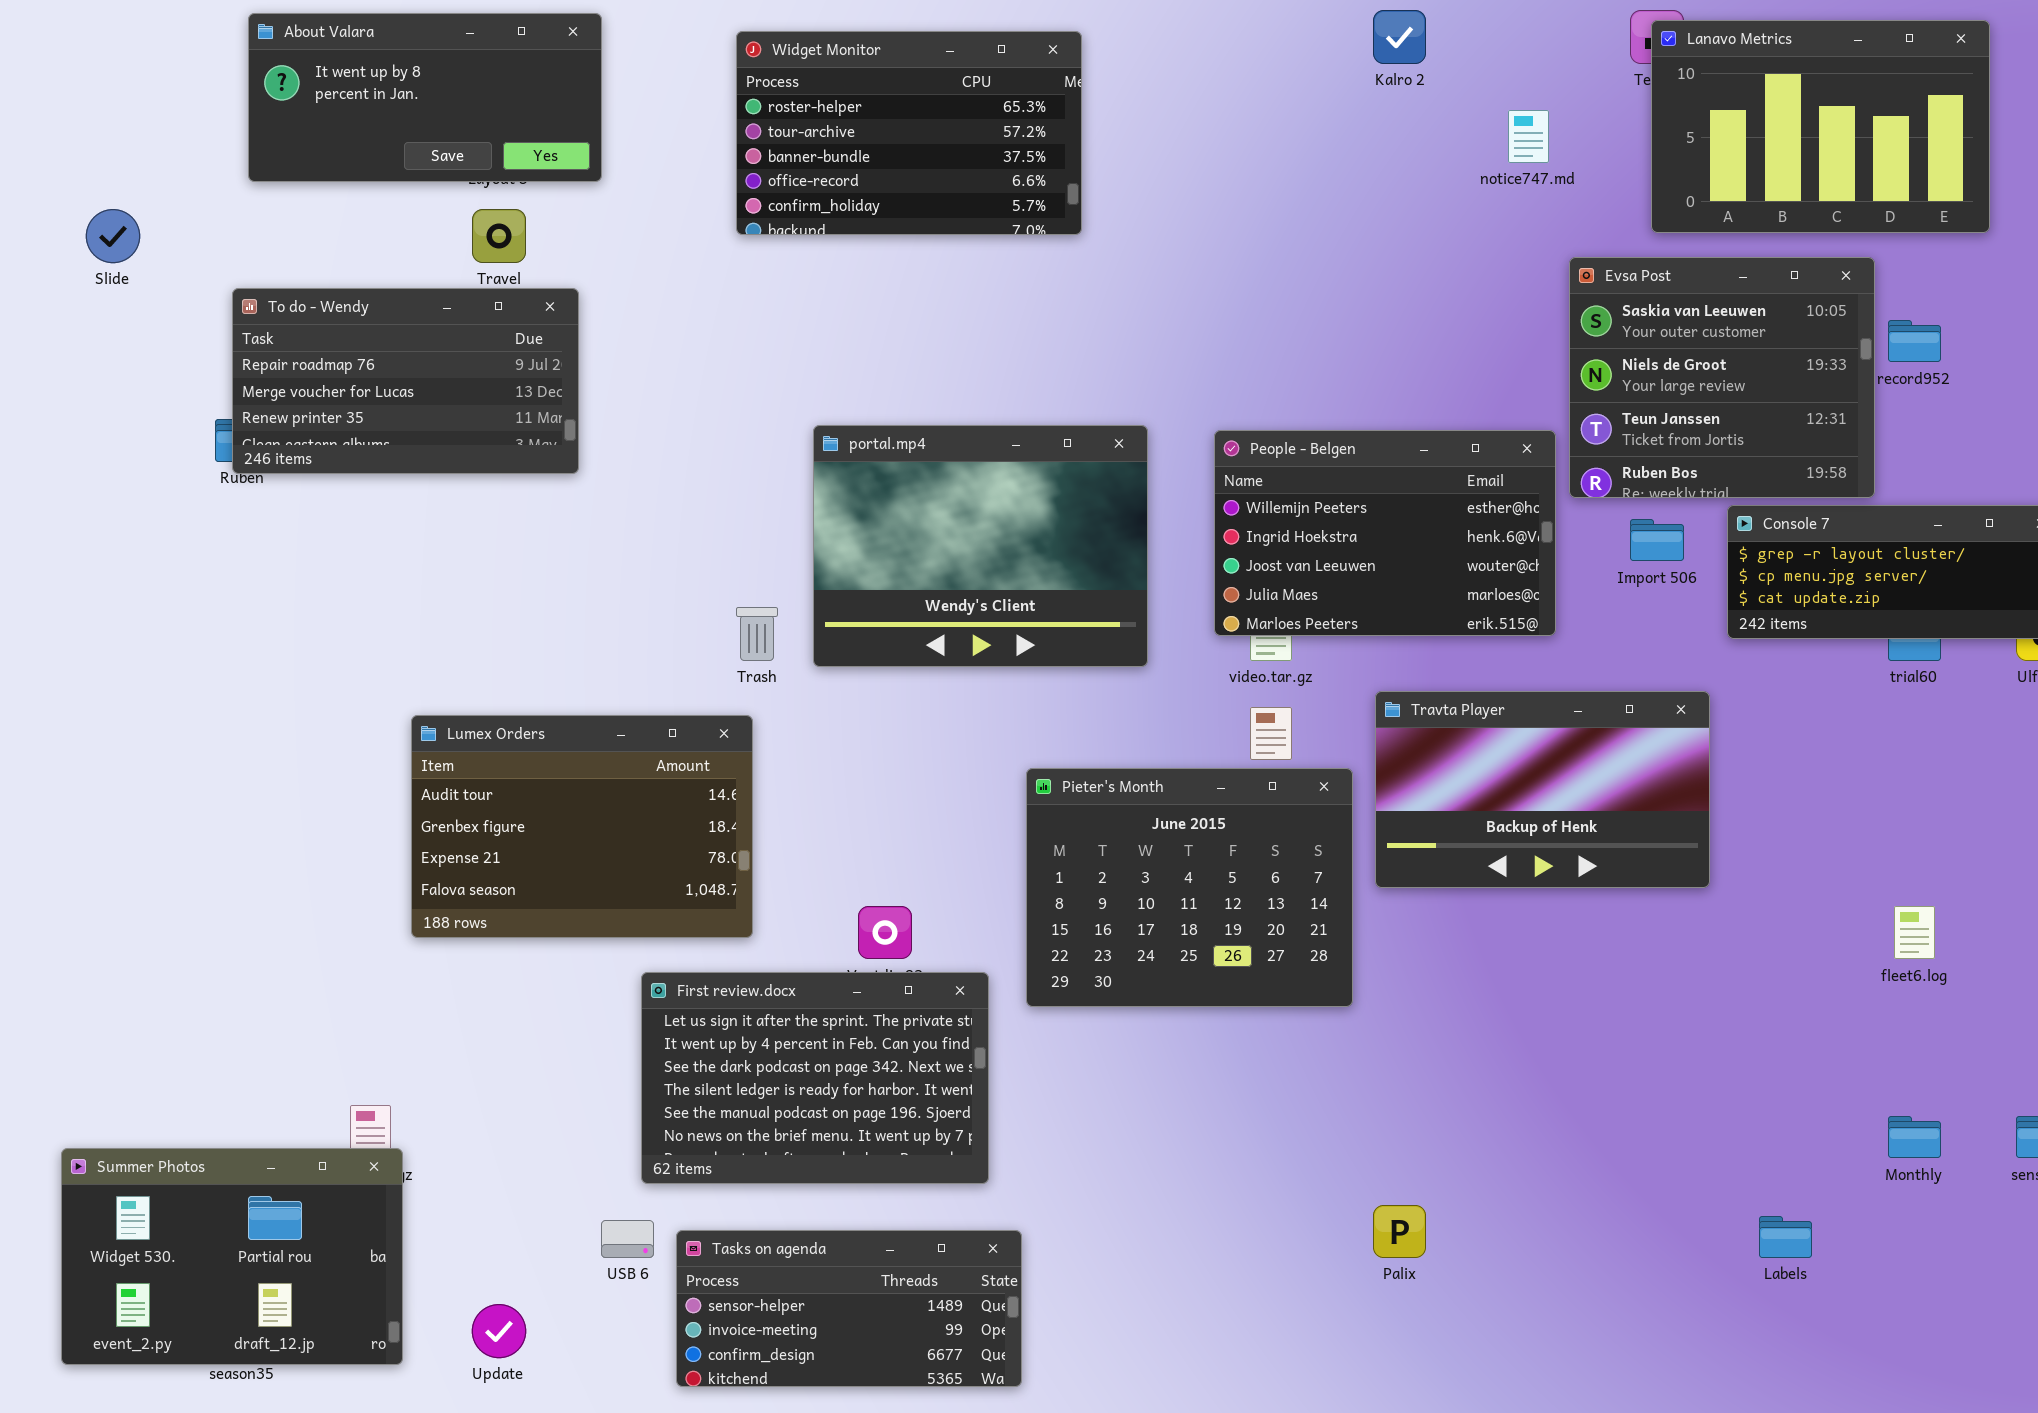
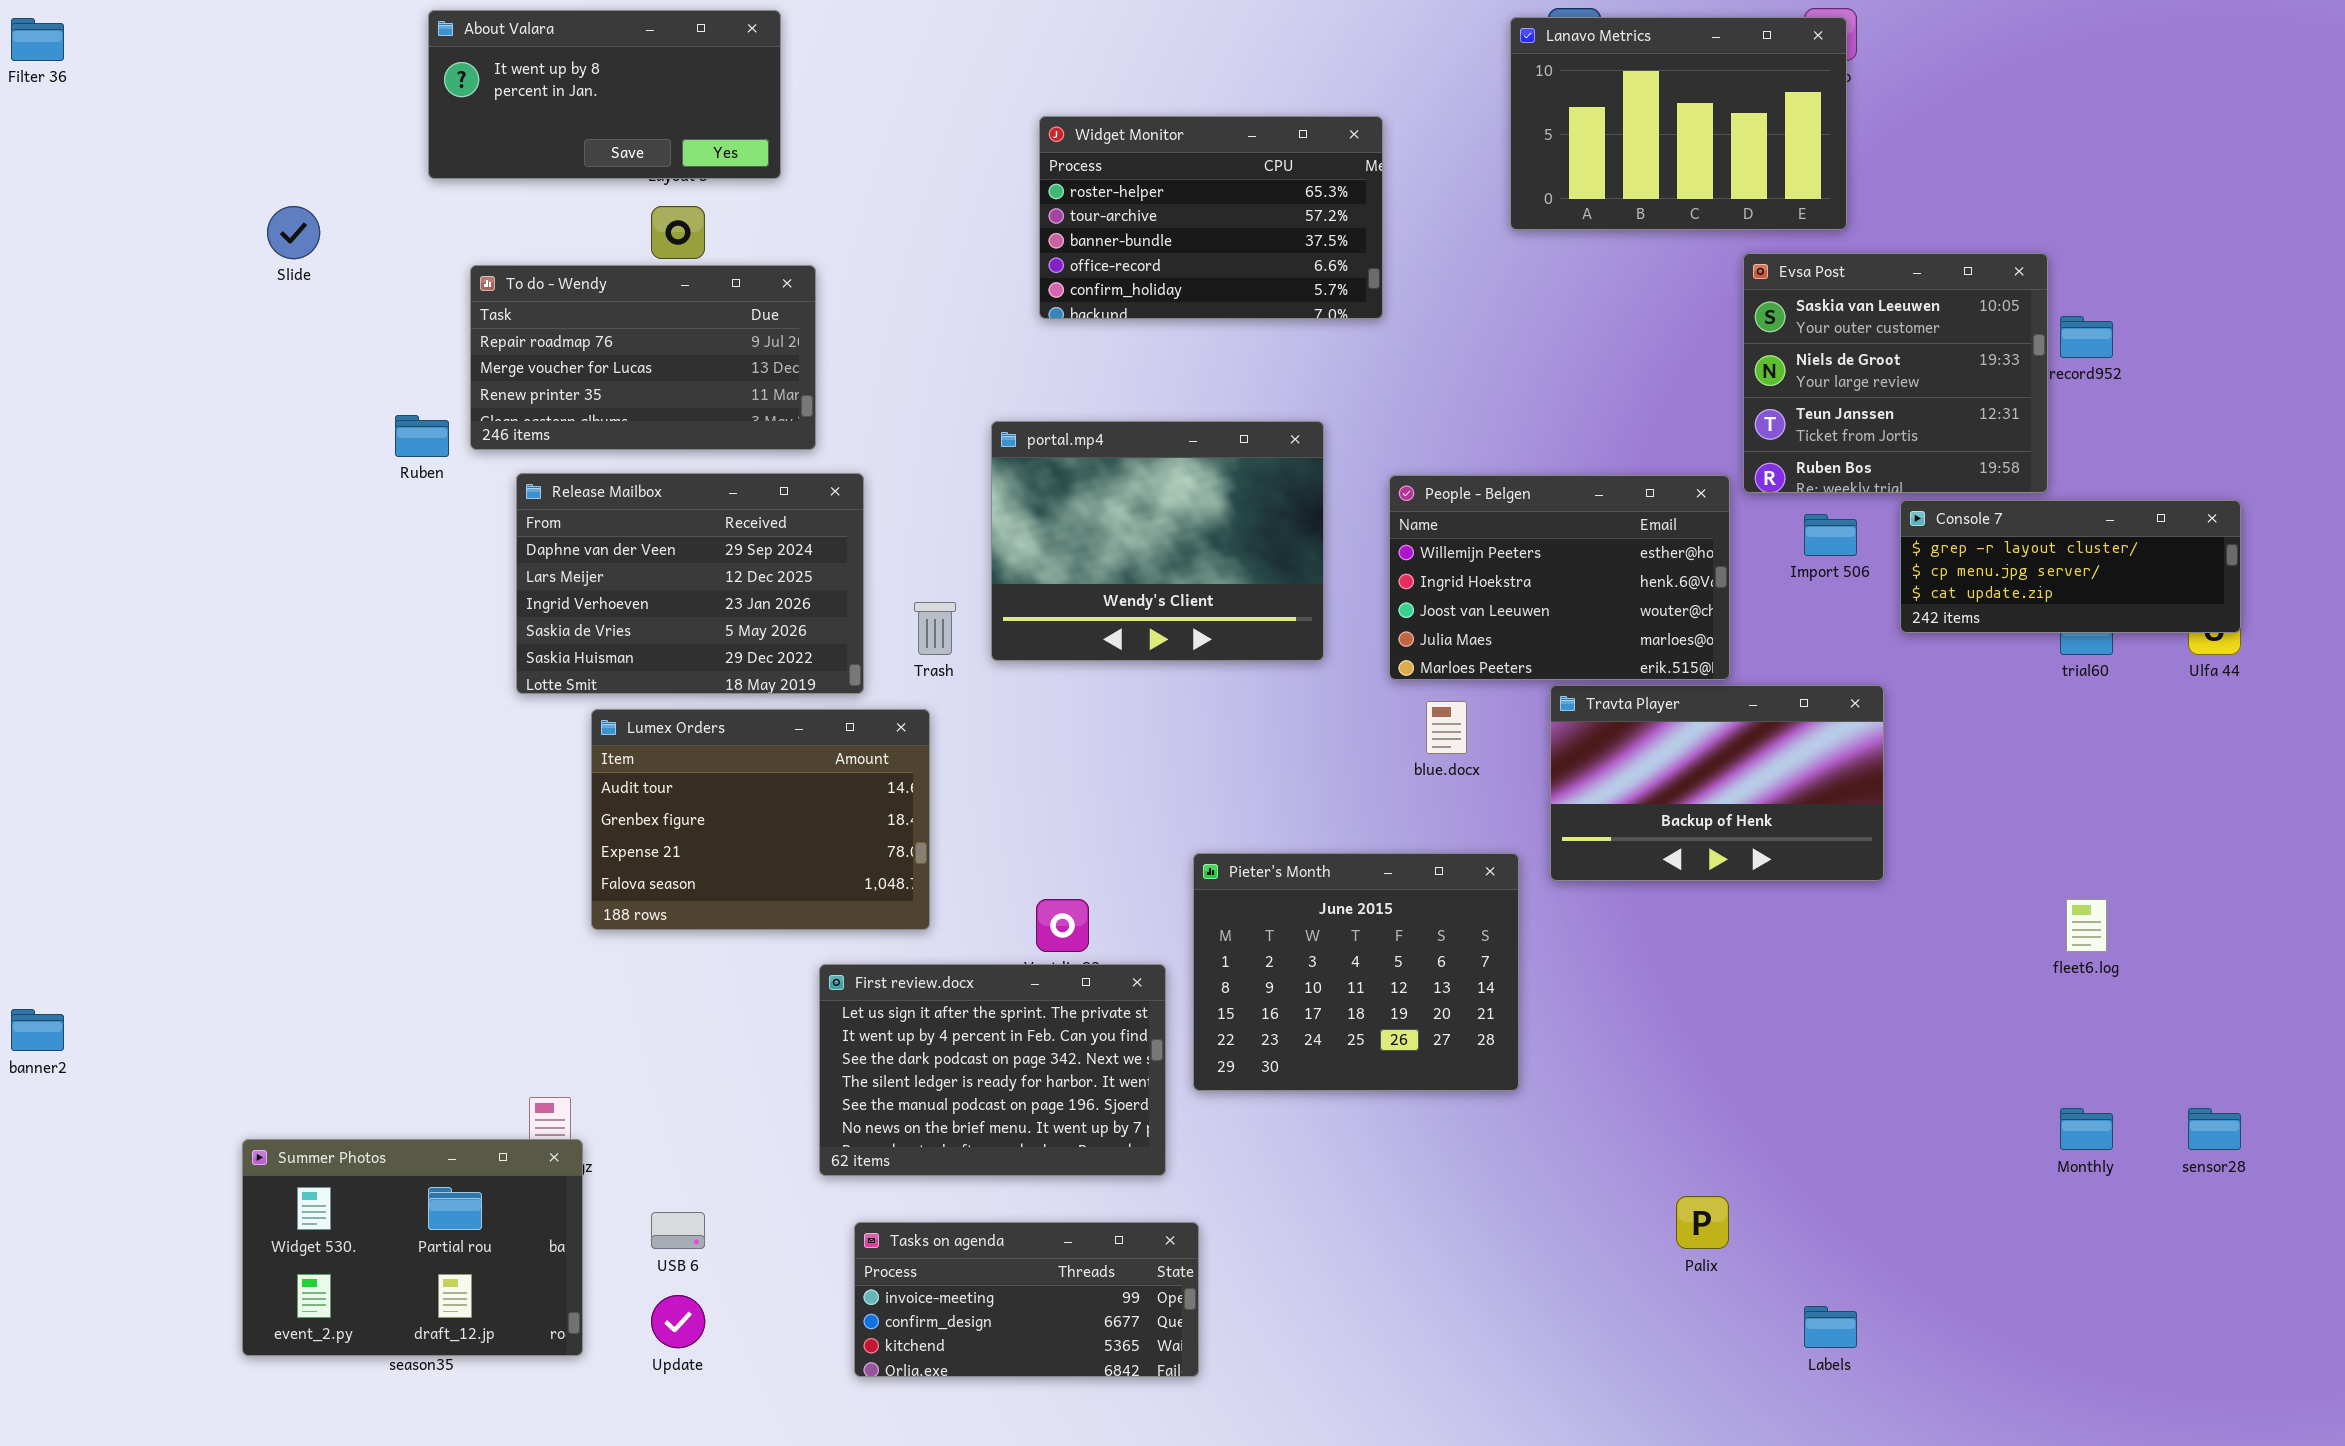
Lanavo Metrics: [1651,20,1990,233] -> [1510,17,1847,230], moved
Widget Monitor: [736,31,1082,235] -> [1039,116,1383,319], moved
To do - Wendy: [232,288,579,474] -> [470,265,816,450], moved
People - Belgen: [1214,430,1556,636] -> [1389,475,1730,680], moved
Release Mailbox: none -> [516,473,864,694], opened
Pieter's Month: [1026,768,1353,1007] -> [1193,853,1519,1091], moved
Palix: [1373,1205,1426,1258] -> [1676,1196,1729,1249], moved
Labels: [1759,1216,1812,1258] -> [1804,1306,1857,1348], moved
USB 6: [601,1220,654,1258] -> [651,1212,705,1249], moved
Tasks on agenda: [676,1230,1022,1387] -> [854,1222,1199,1377], scrolled down 1 row

